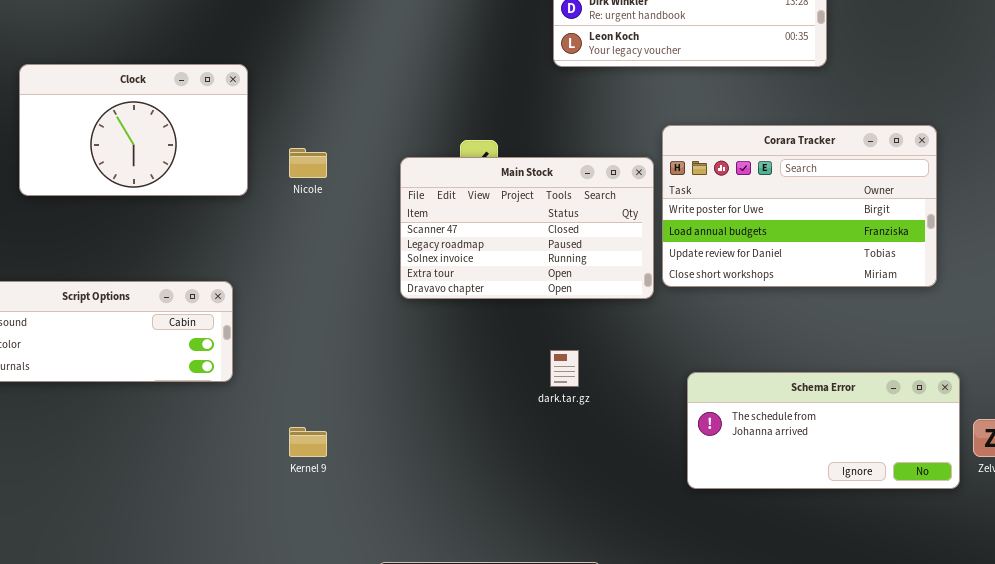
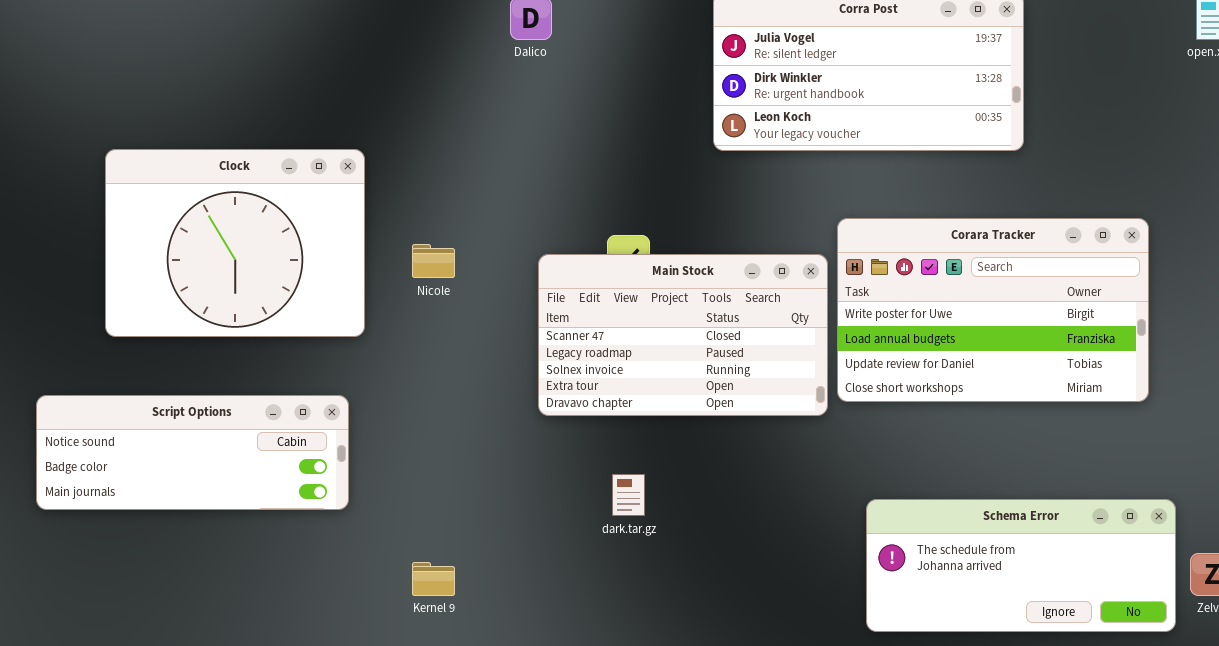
Clock: [19,64,248,196] -> [105,149,365,337], resized
dark.tar.gz: [550,350,579,387] -> [612,474,645,516], moved

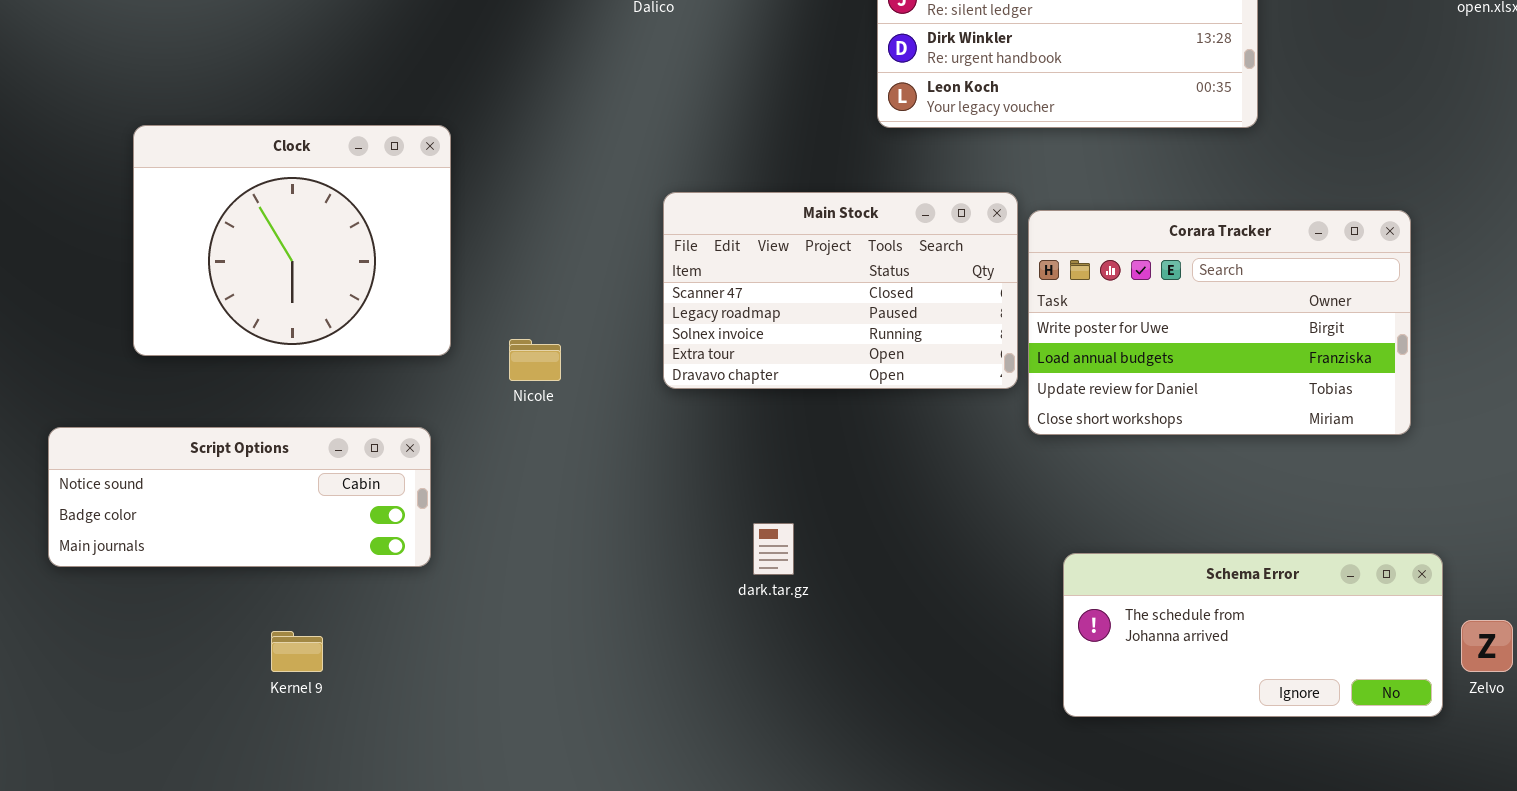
Nicole: [412,244,455,278] -> [509,339,561,381], moved
Main Stock: [538,254,828,416] -> [663,192,1018,389], moved
Kernel 9: [412,562,455,596] -> [271,631,323,672], moved

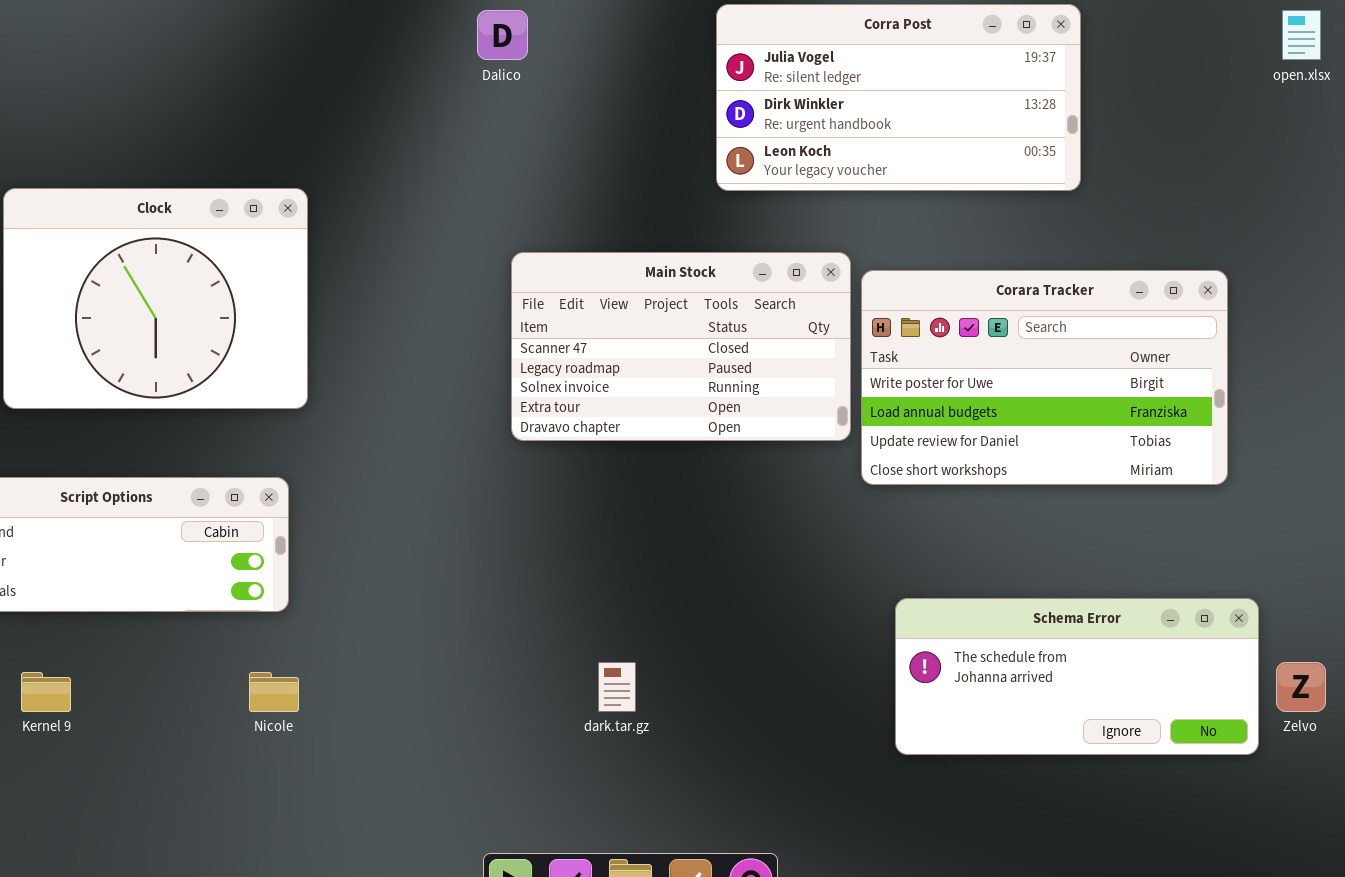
Nicole: [509,339,561,381] -> [249,672,299,712], moved
dark.tar.gz: [753,523,794,575] -> [598,662,636,712], moved
Kernel 9: [271,631,323,672] -> [21,672,71,712], moved

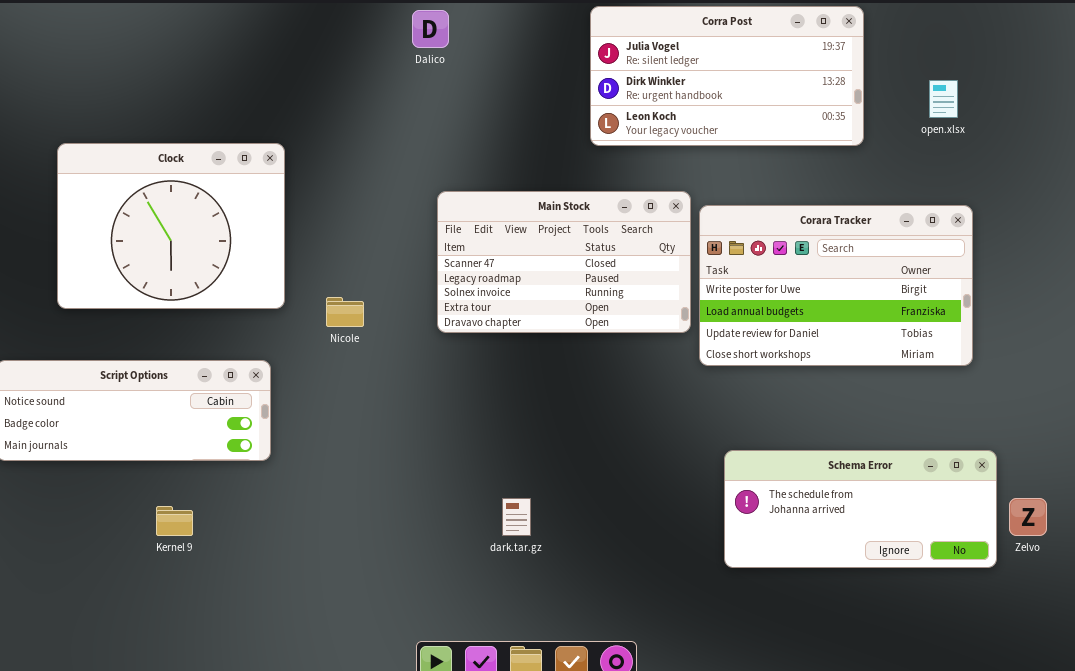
open.xlsx: [1282,10,1321,60] -> [929,80,958,118], moved
Kernel 9: [21,672,71,712] -> [156,506,193,536], moved
Nicole: [249,672,299,712] -> [326,297,364,327], moved

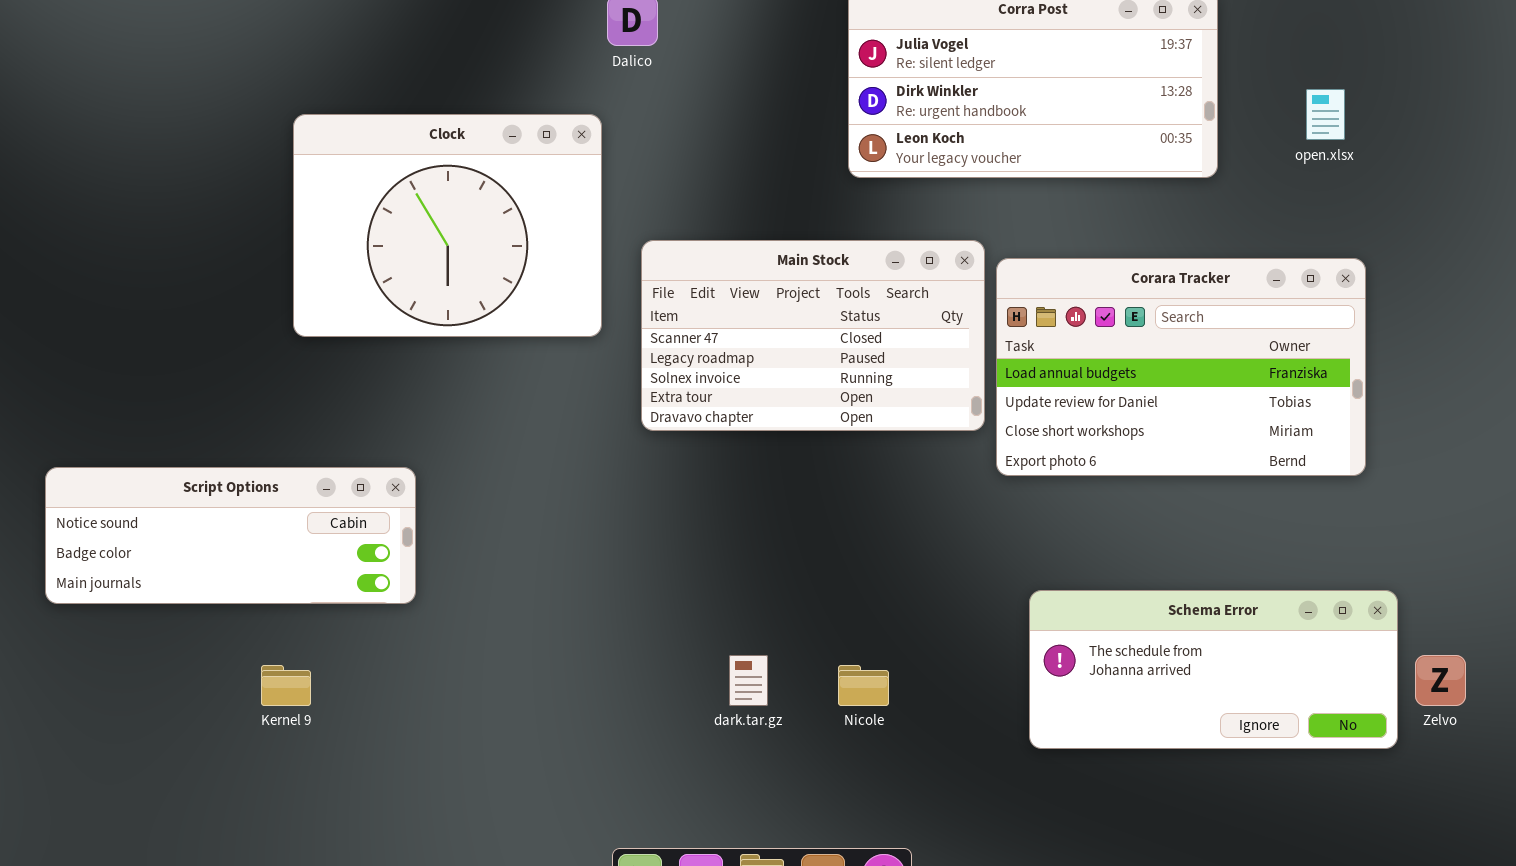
Clock: [57,143,285,309] -> [293,114,602,337], moved
Corara Tracker: [699,205,973,366] -> [996,258,1366,476], scrolled down 1 row
Nicole: [326,297,364,327] -> [838,665,889,706], moved

